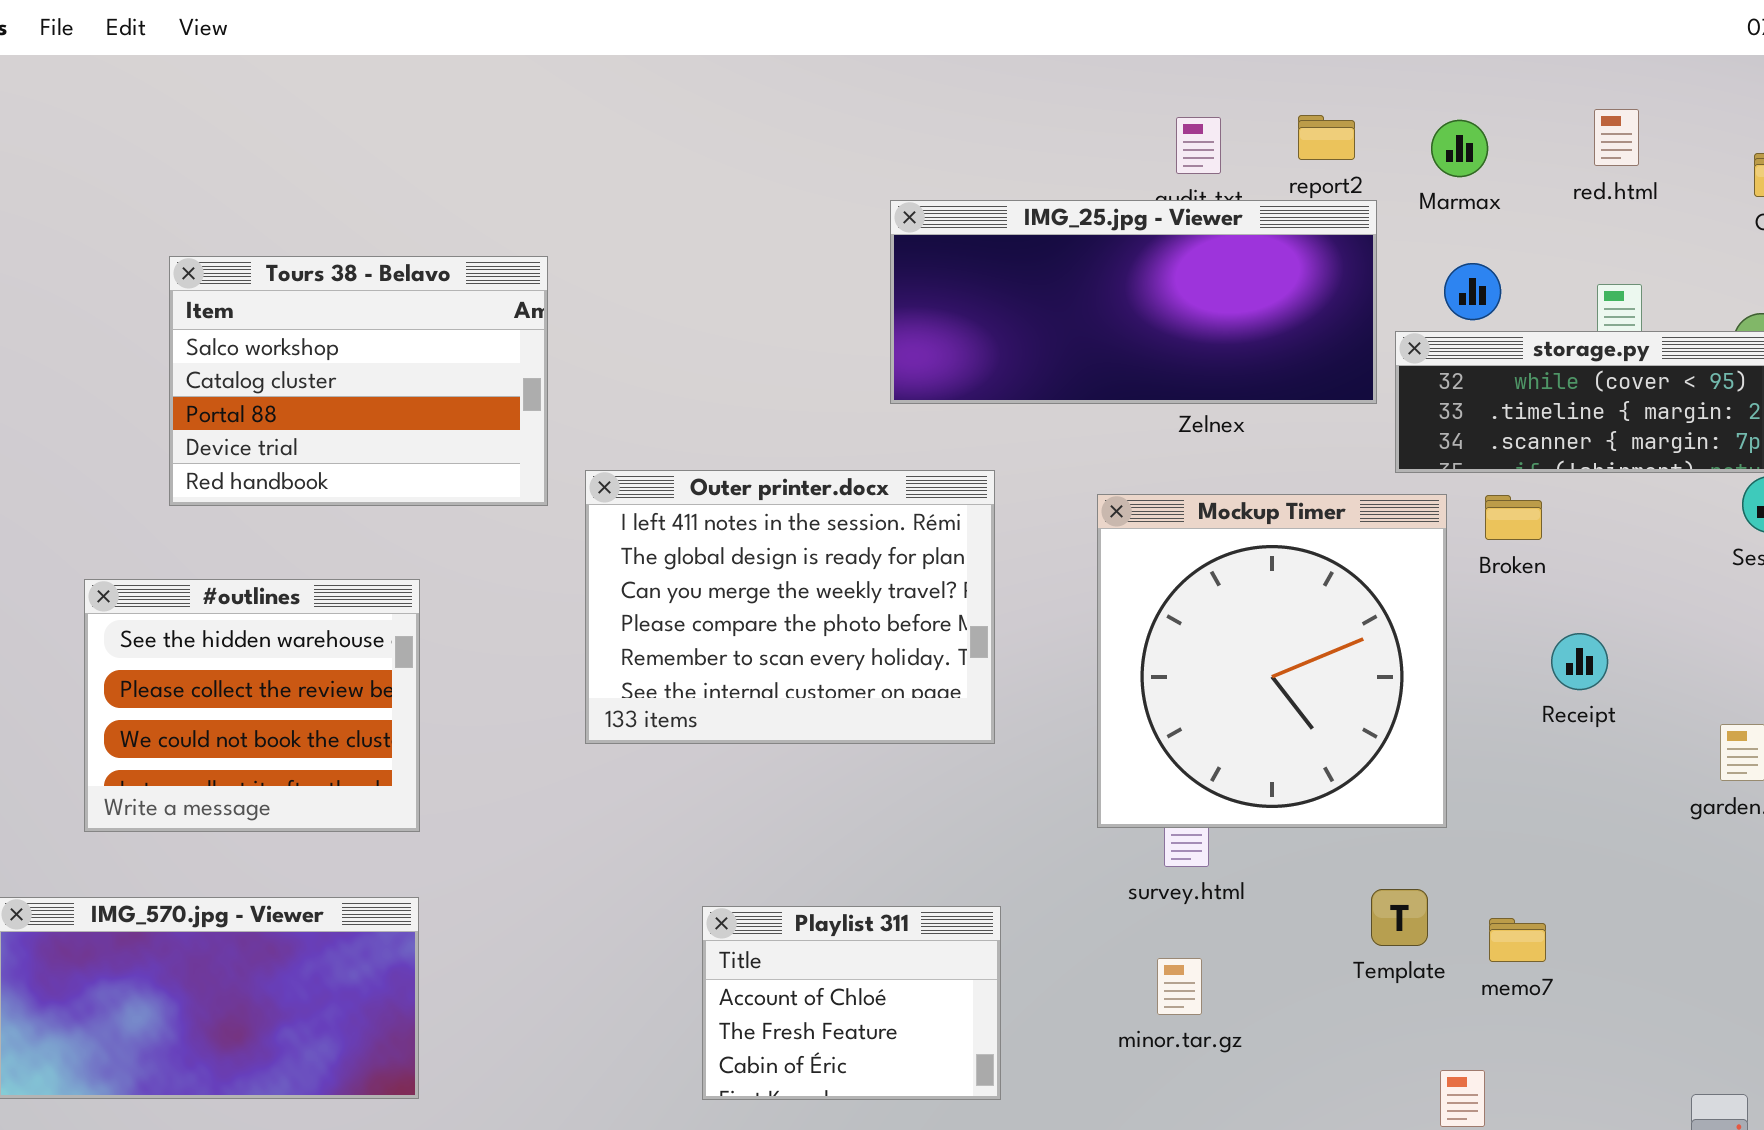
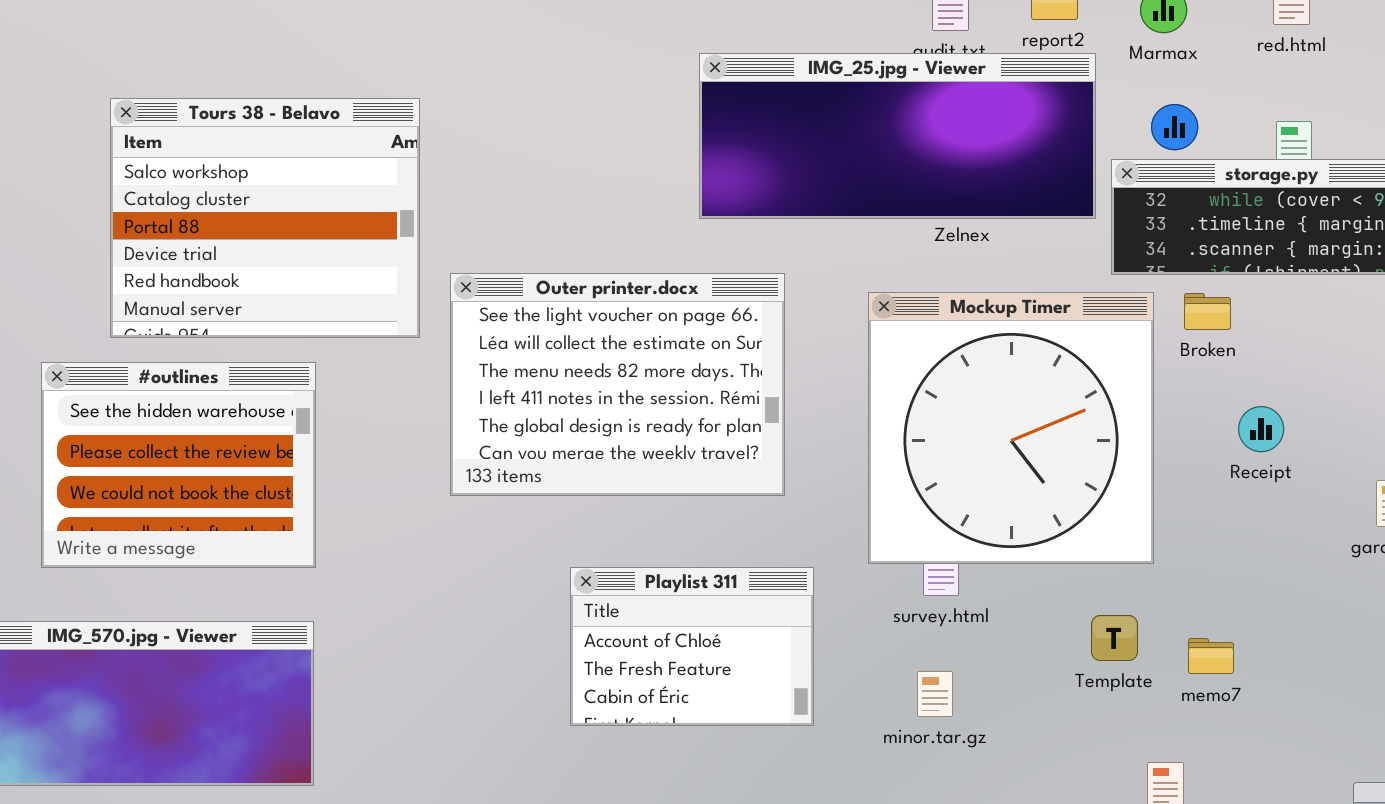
Tours 38 - Belavo: [169,256,548,506] -> [110,98,420,338], resized
Outer printer.docx: [585,470,995,744] -> [450,273,785,496], scrolled up 3 rows
Playlist 311: [702,906,1001,1100] -> [570,567,814,726], moved

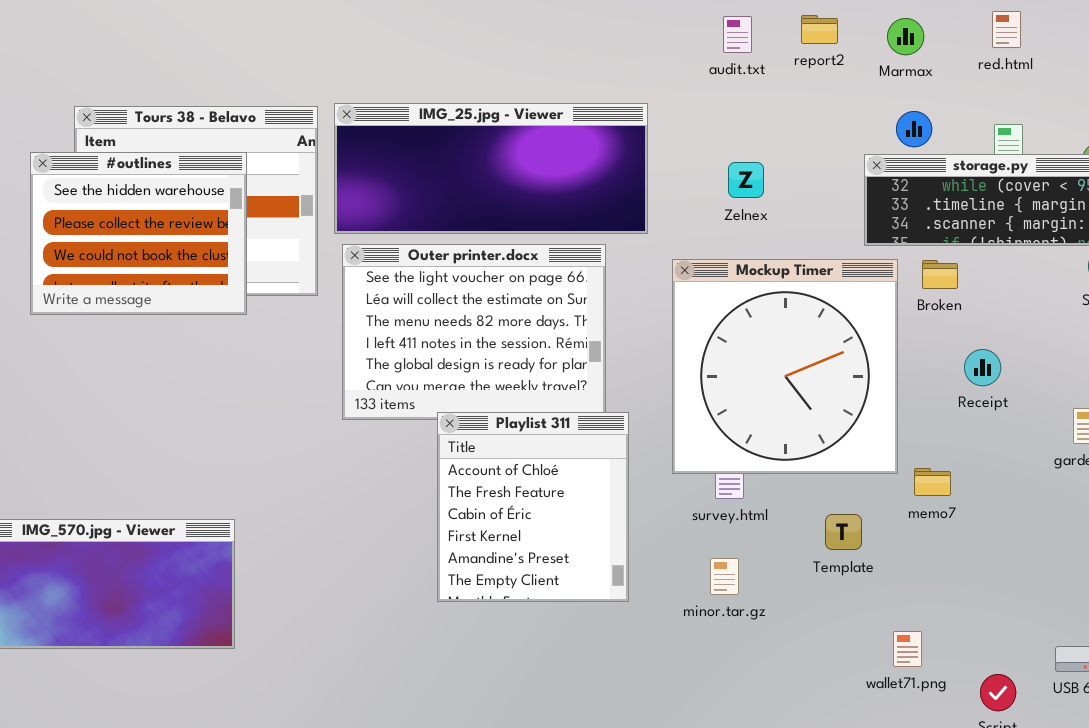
IMG_25.jpg - Viewer: [699,53,1096,219] -> [334,103,648,234], moved
#outlines: [41,362,316,568] -> [30,152,247,315], moved
Playlist 311: [570,567,814,726] -> [437,412,629,602], resized
Template: [1091,615,1138,661] -> [825,514,862,550], moved
memo7: [1188,638,1234,674] -> [914,468,951,496], moved

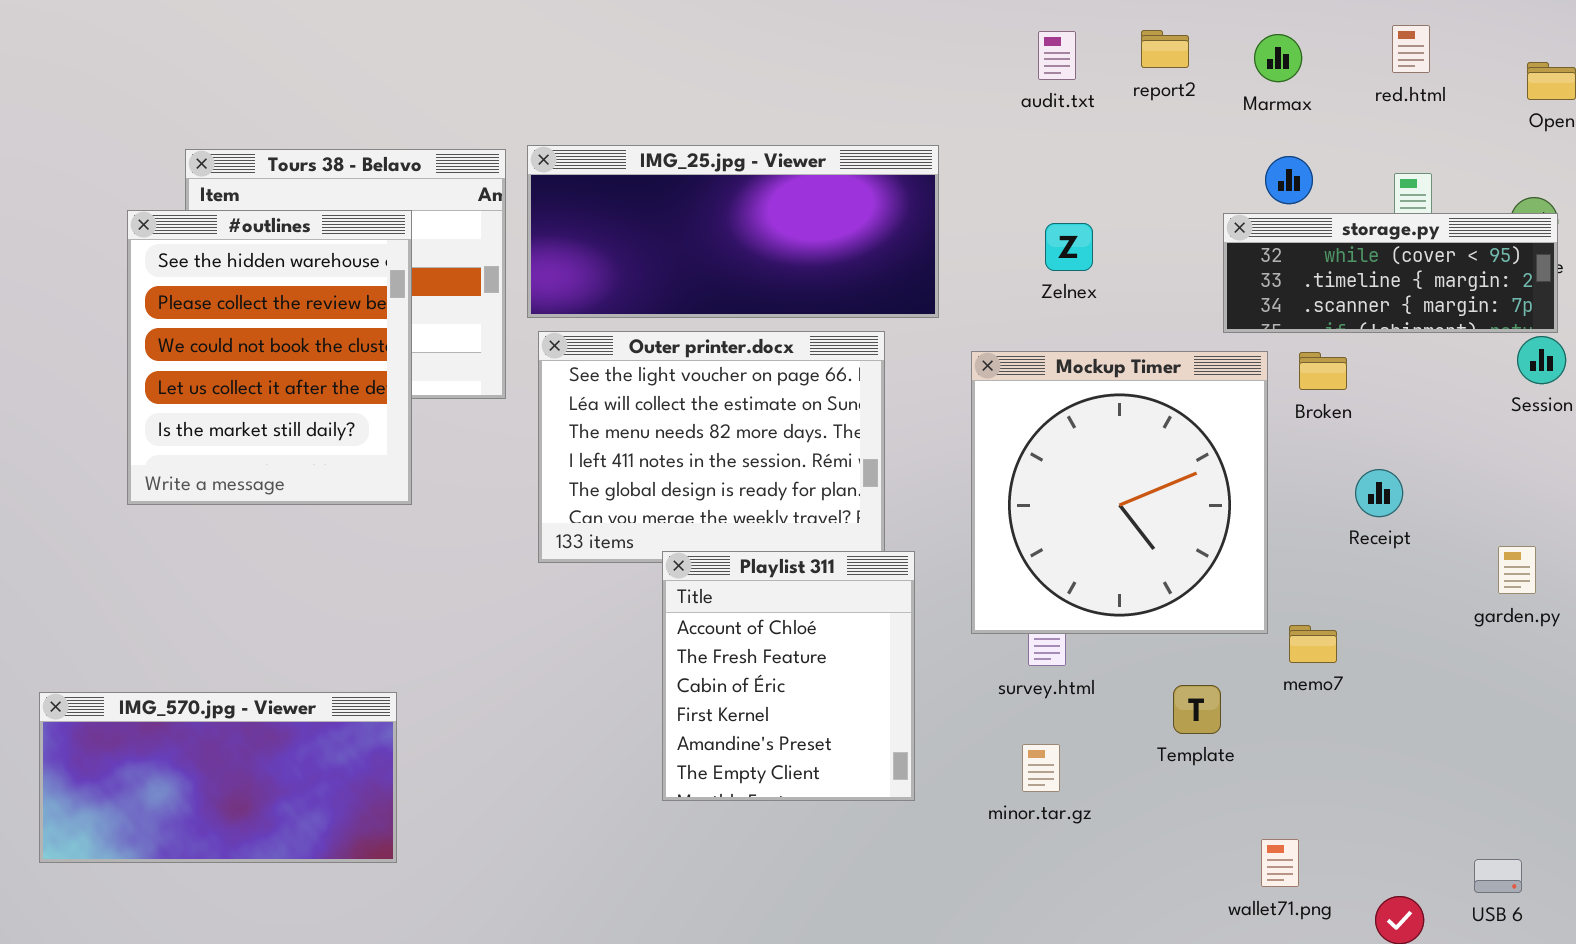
#outlines: [30,152,247,315] -> [127,210,412,505], resized

